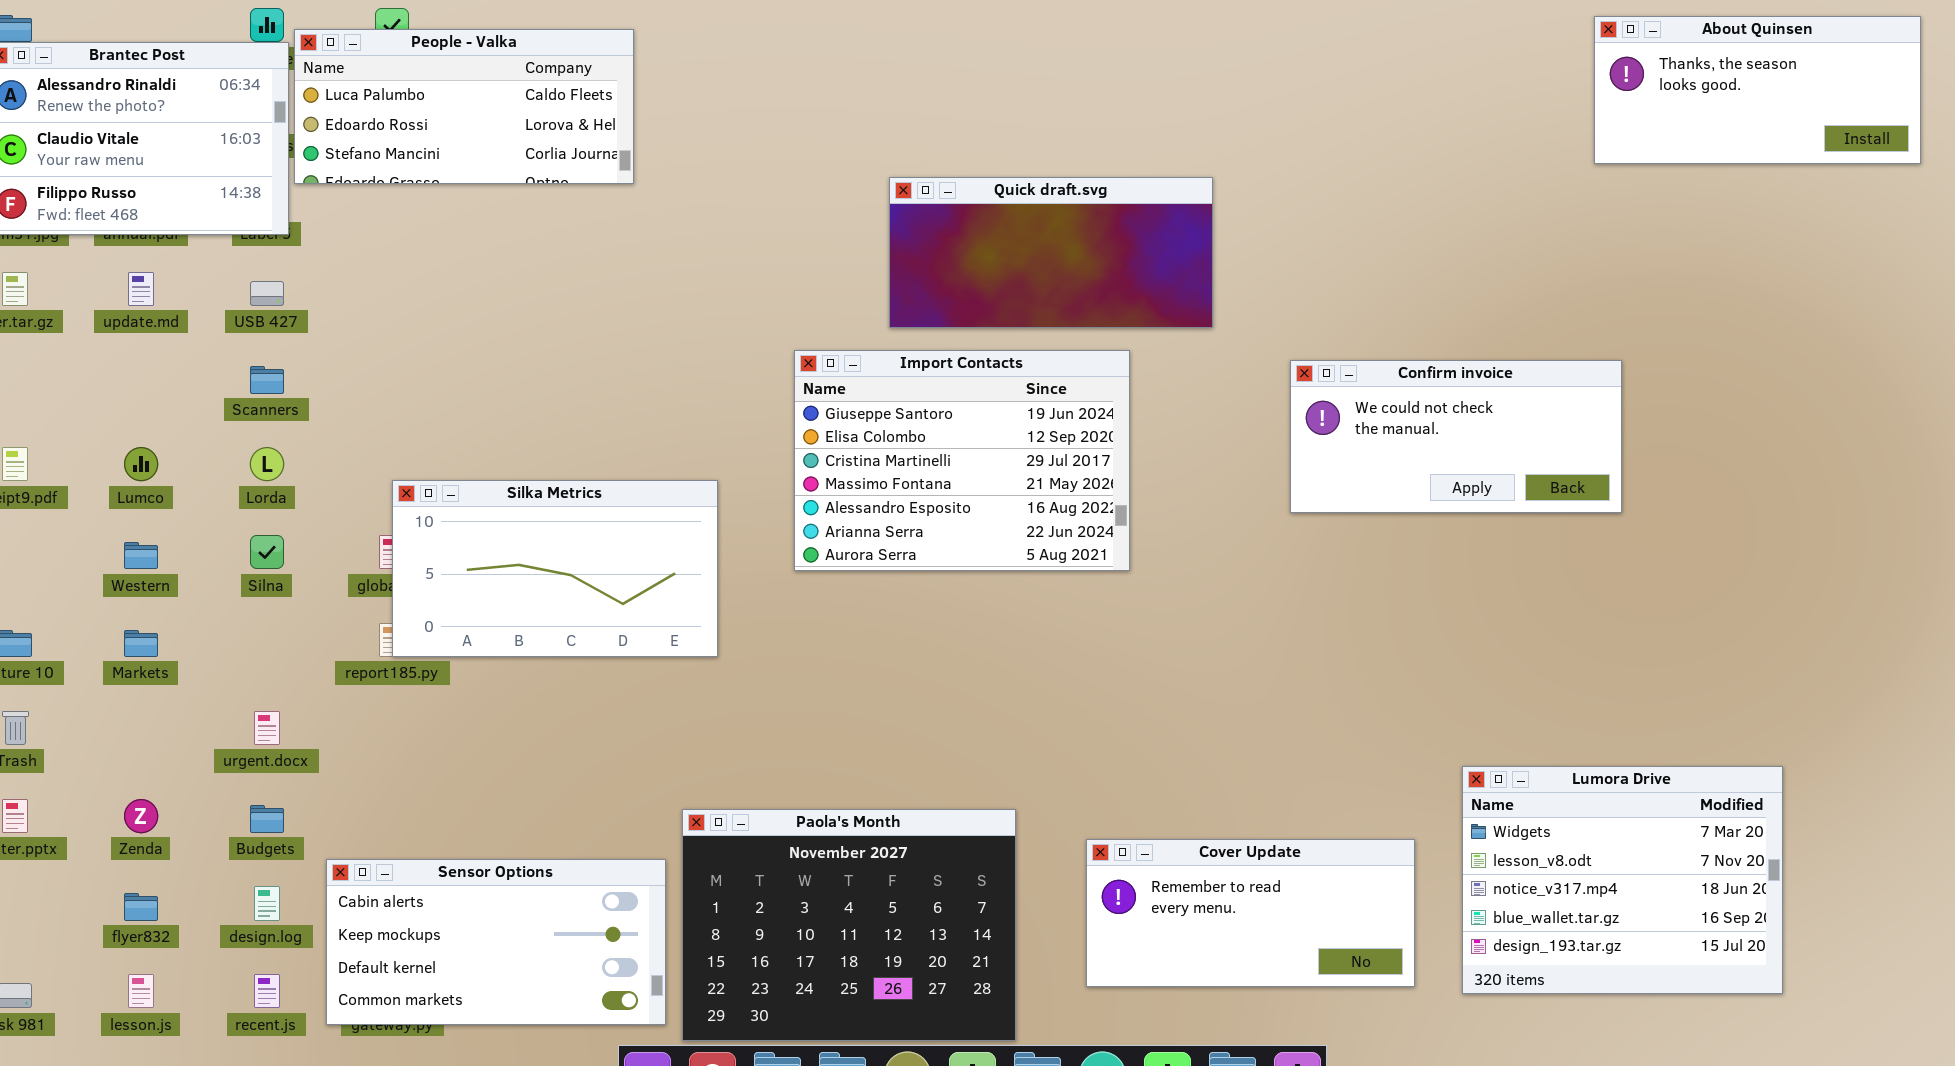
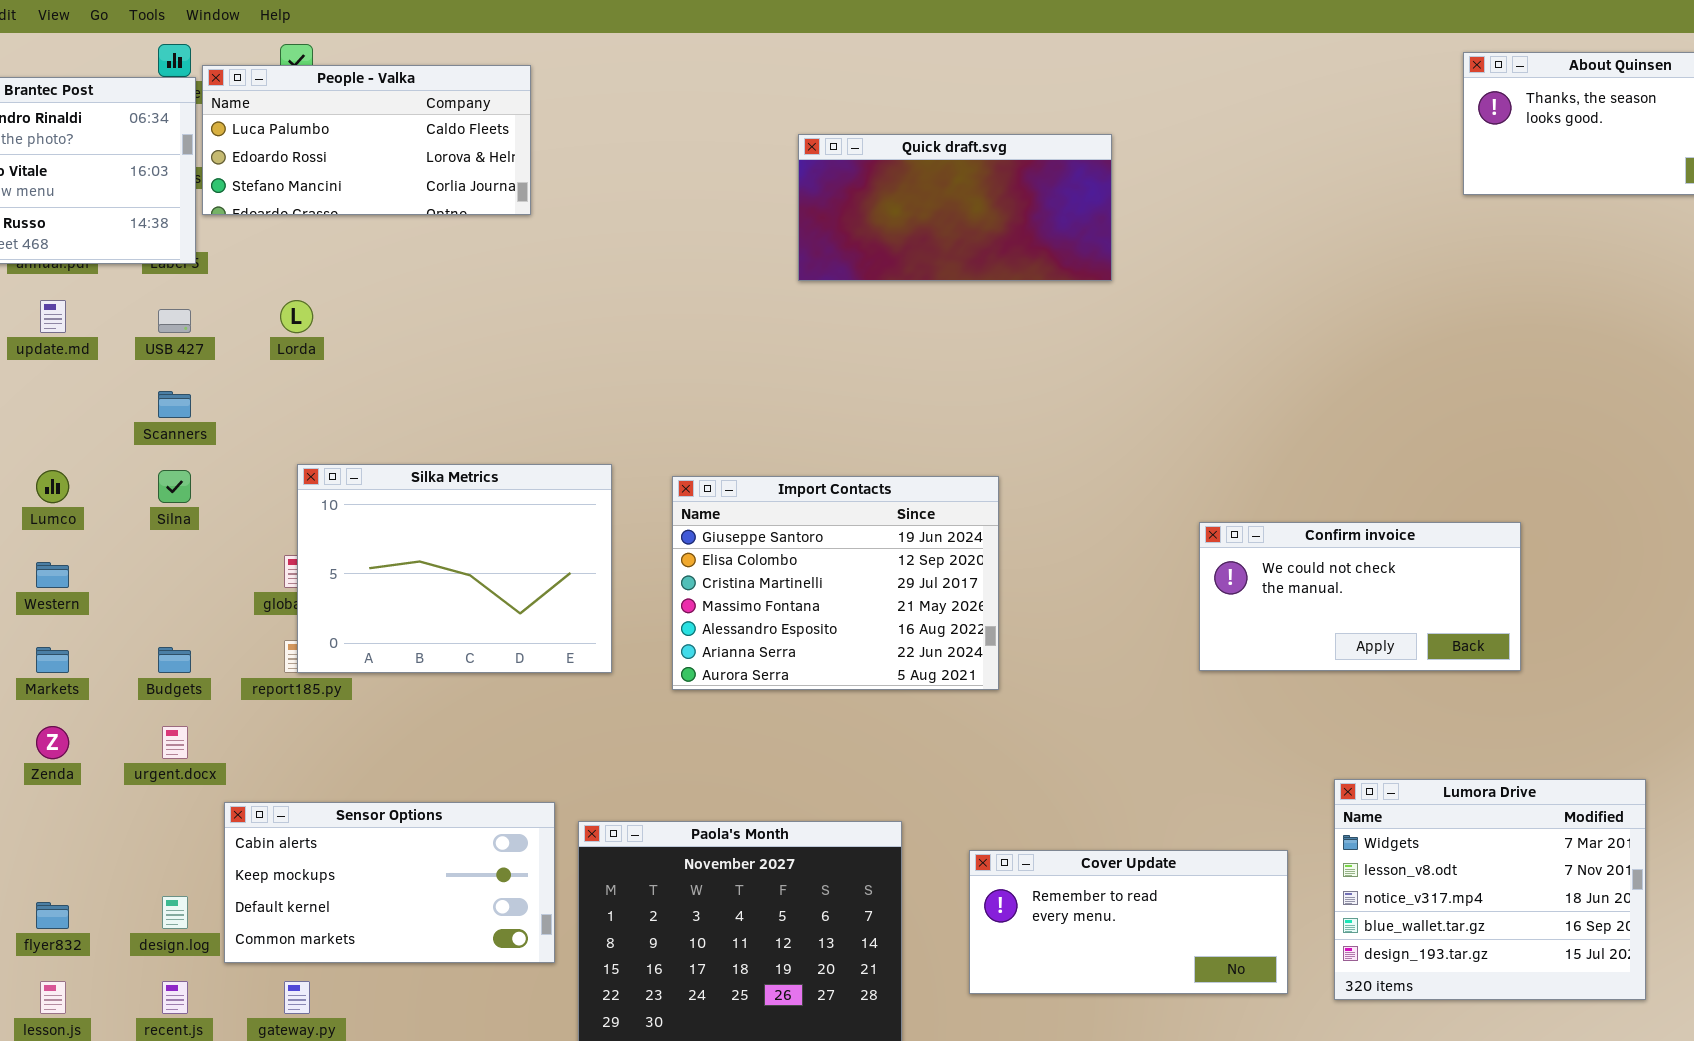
Quick draft.svg: [889,177,1213,328] -> [798,134,1112,281], moved
Import Contacts: [794,350,1130,571] -> [672,476,999,690], moved
Confirm invoice: [1290,360,1622,513] -> [1199,522,1521,671], moved
Lorda: [250,447,284,481] -> [280,300,313,333], moved
Silka Metrics: [392,480,718,657] -> [297,464,612,673], resized
Silna: [250,535,284,569] -> [158,470,191,503], moved
Zenda: [124,799,158,833] -> [36,726,69,759], moved
Budgets: [250,805,284,833] -> [158,647,191,673], moved
Sensor Options: [326,859,666,1025] -> [224,802,555,963], moved

